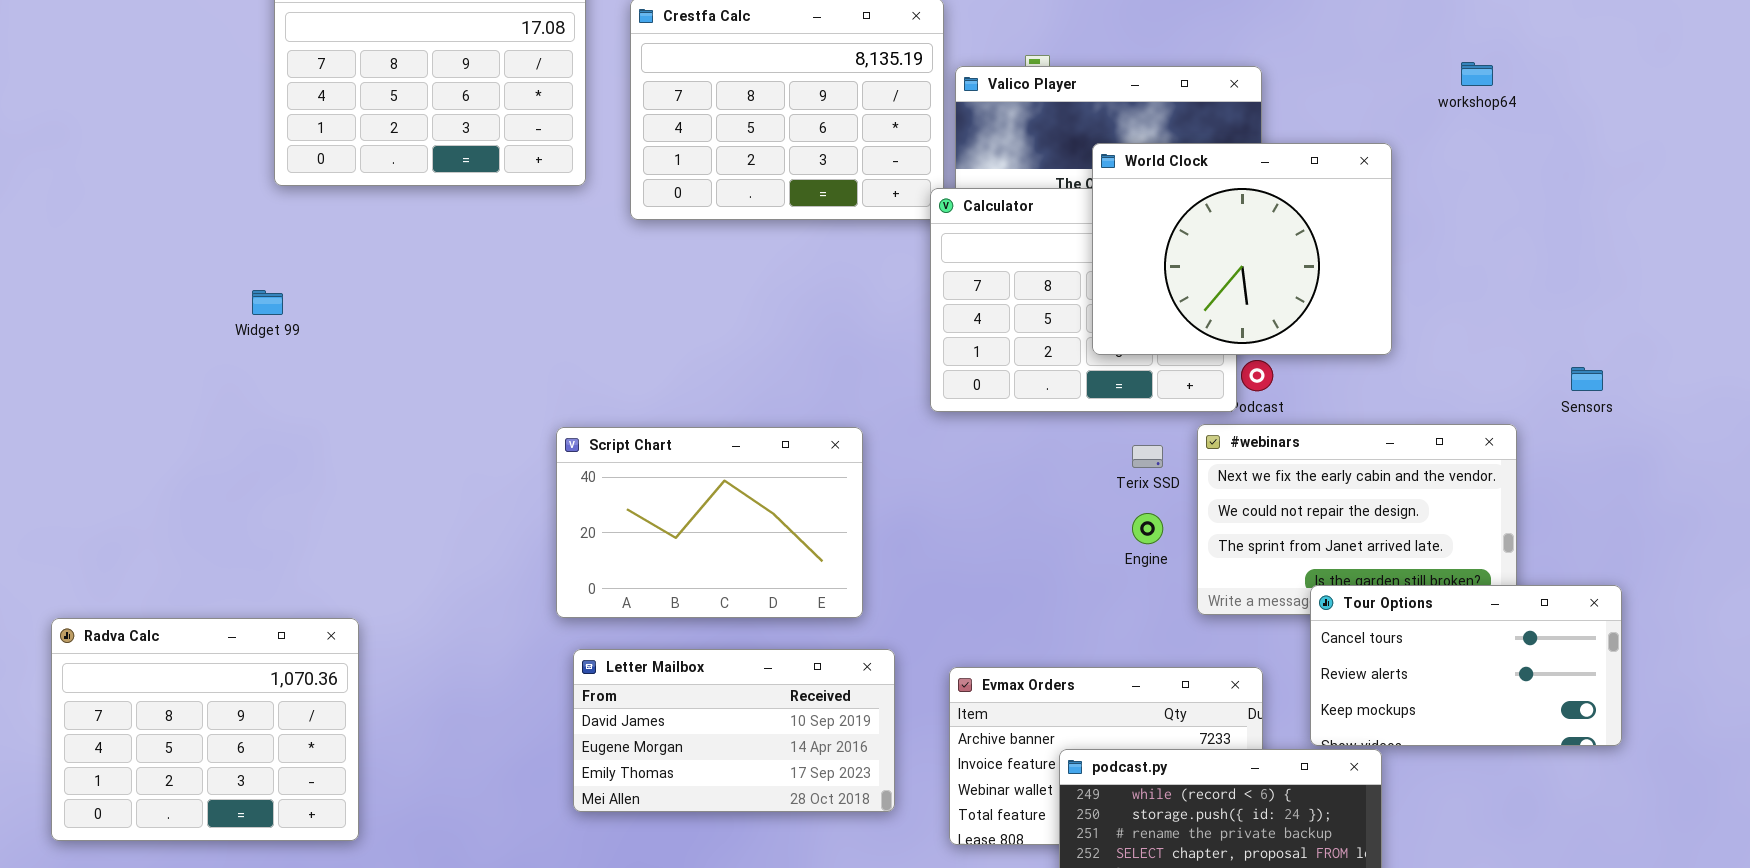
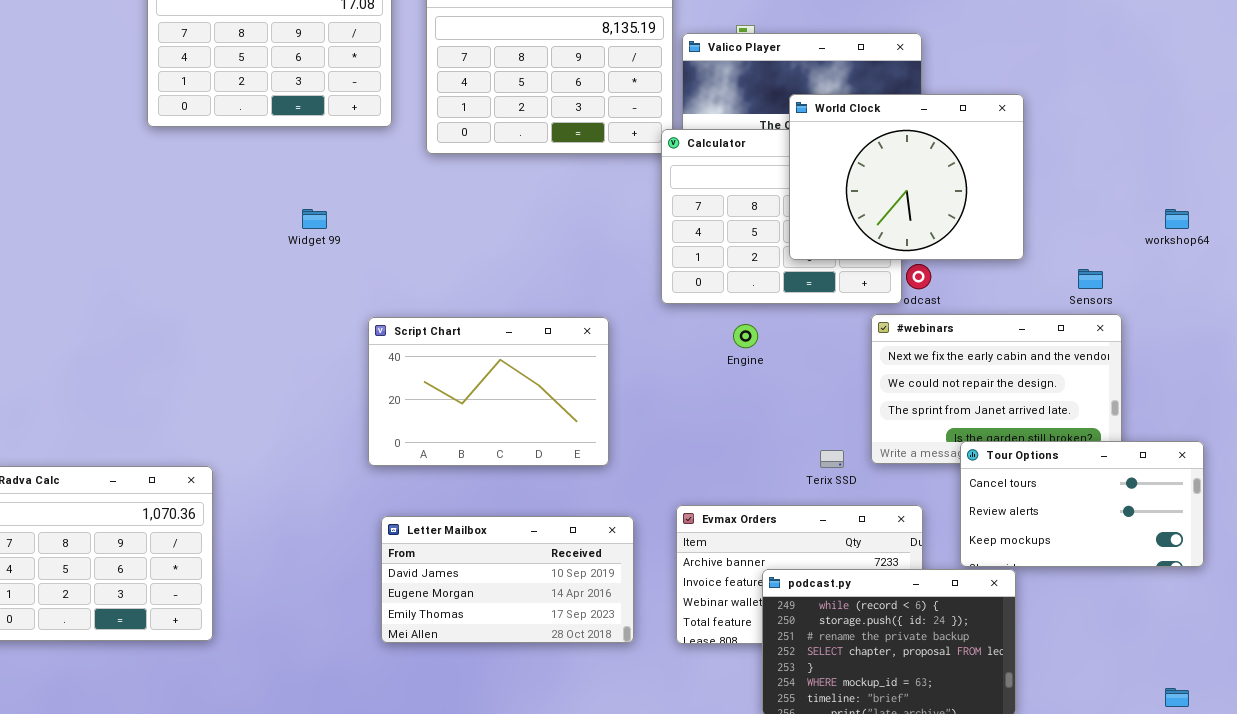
workshop64: [1461,62,1493,86] -> [1165,209,1189,229], moved
Widget 99: [252,290,283,315] -> [302,209,327,229], moved
Sensors: [1571,367,1603,391] -> [1078,269,1103,289], moved
Terix SSD: [1132,445,1163,468] -> [820,450,844,468], moved
Engine: [1132,513,1163,544] -> [733,324,758,348], moved
Letter Mailbox: [573,649,895,812] -> [381,516,634,643], moved

